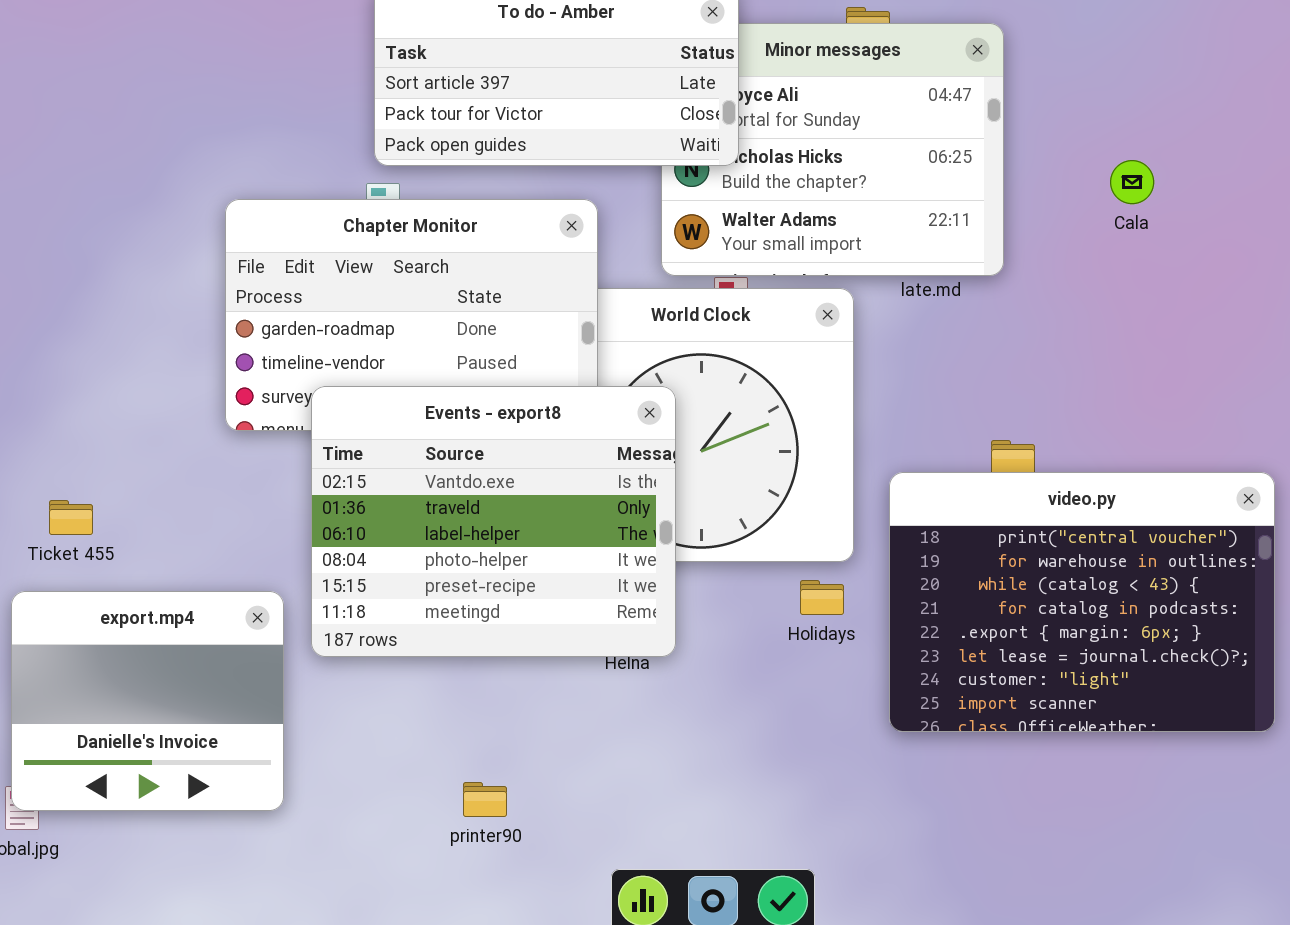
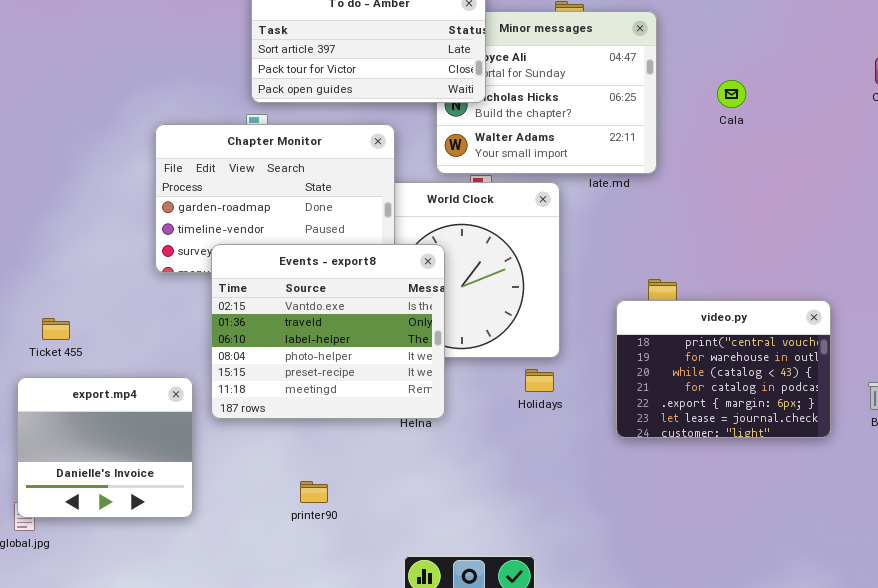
Cala: [1110,160,1154,204] -> [717,80,746,108], moved
video.py: [889,472,1275,732] -> [616,300,831,438], resized
printer90: [463,782,507,817] -> [300,481,328,503], moved

